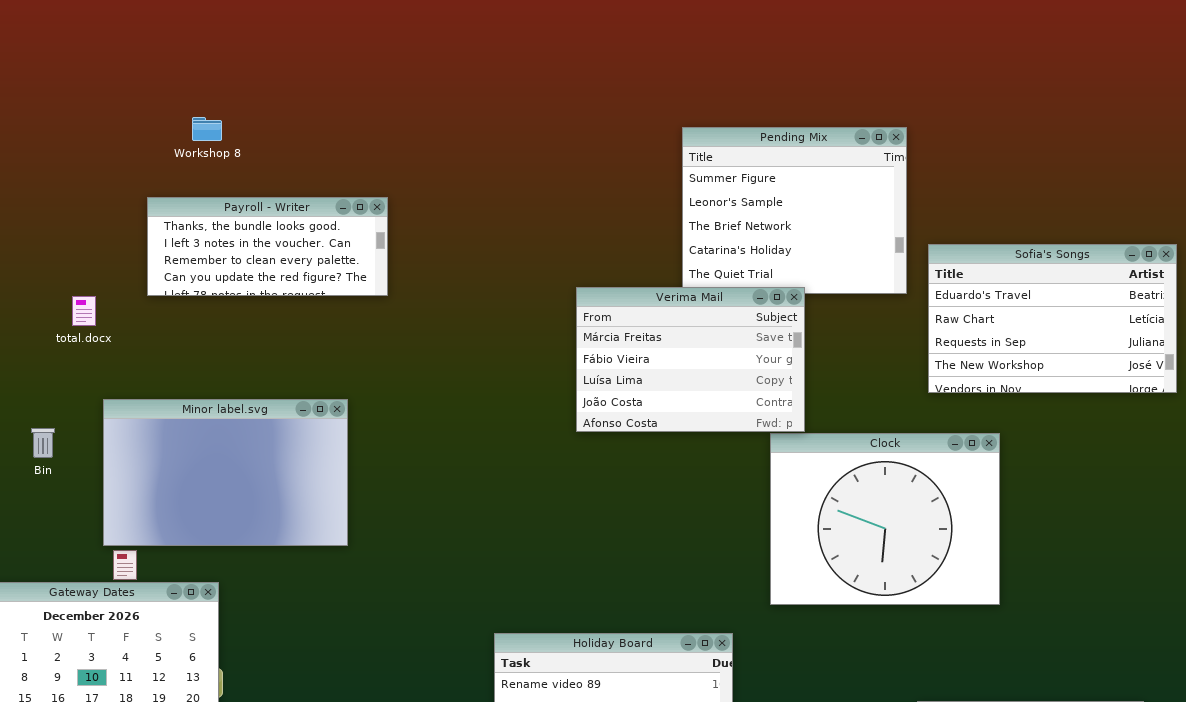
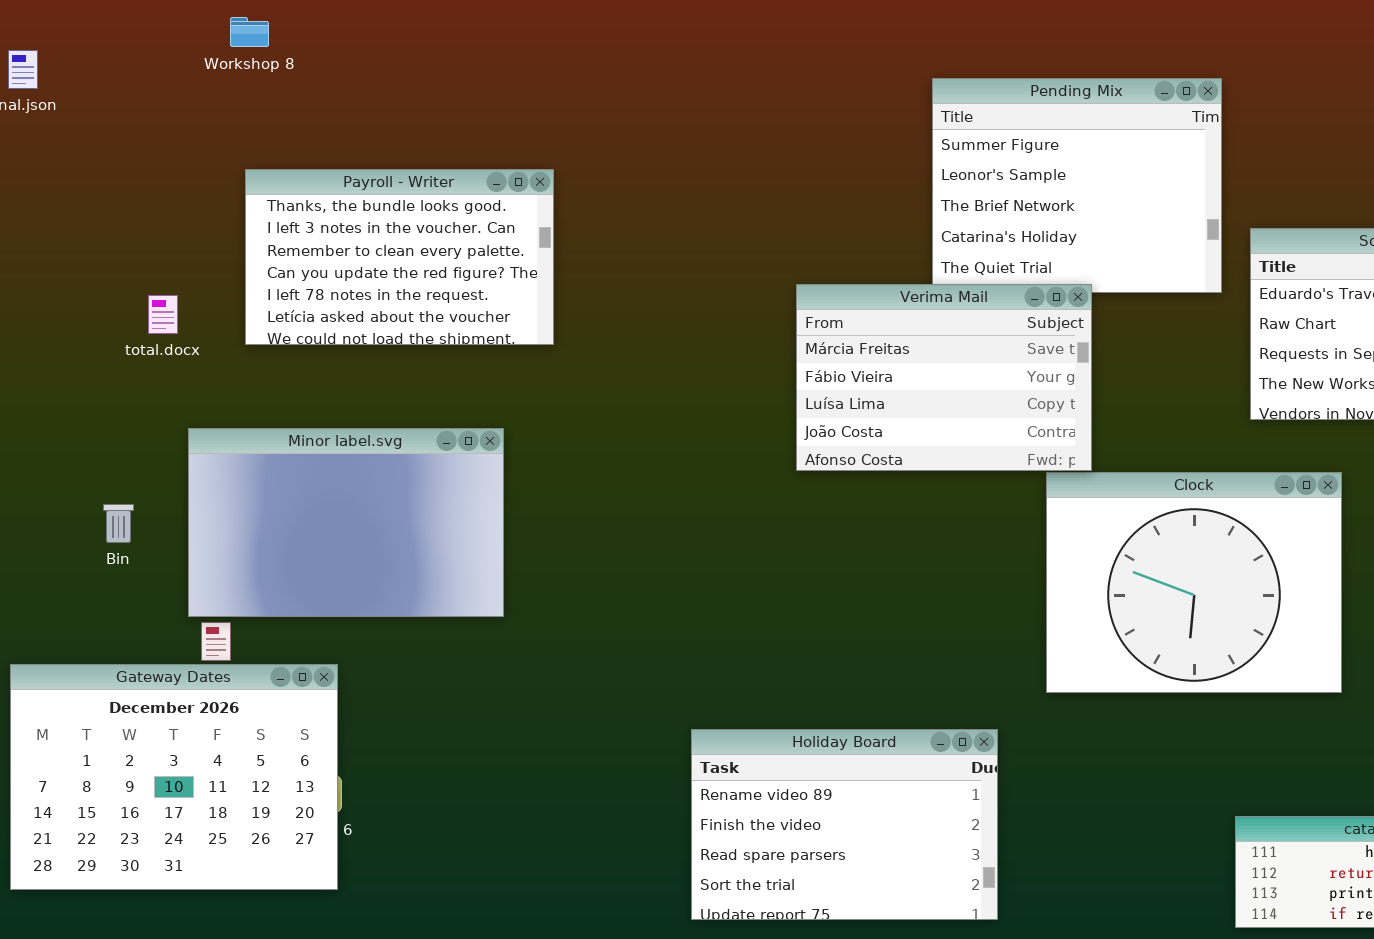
Workshop 8: [192,117,222,141] -> [230,17,269,47], moved
Payroll - Writer: [147,197,388,296] -> [245,169,554,345], resized
Bin: [31,428,55,458] -> [103,504,134,543], moved

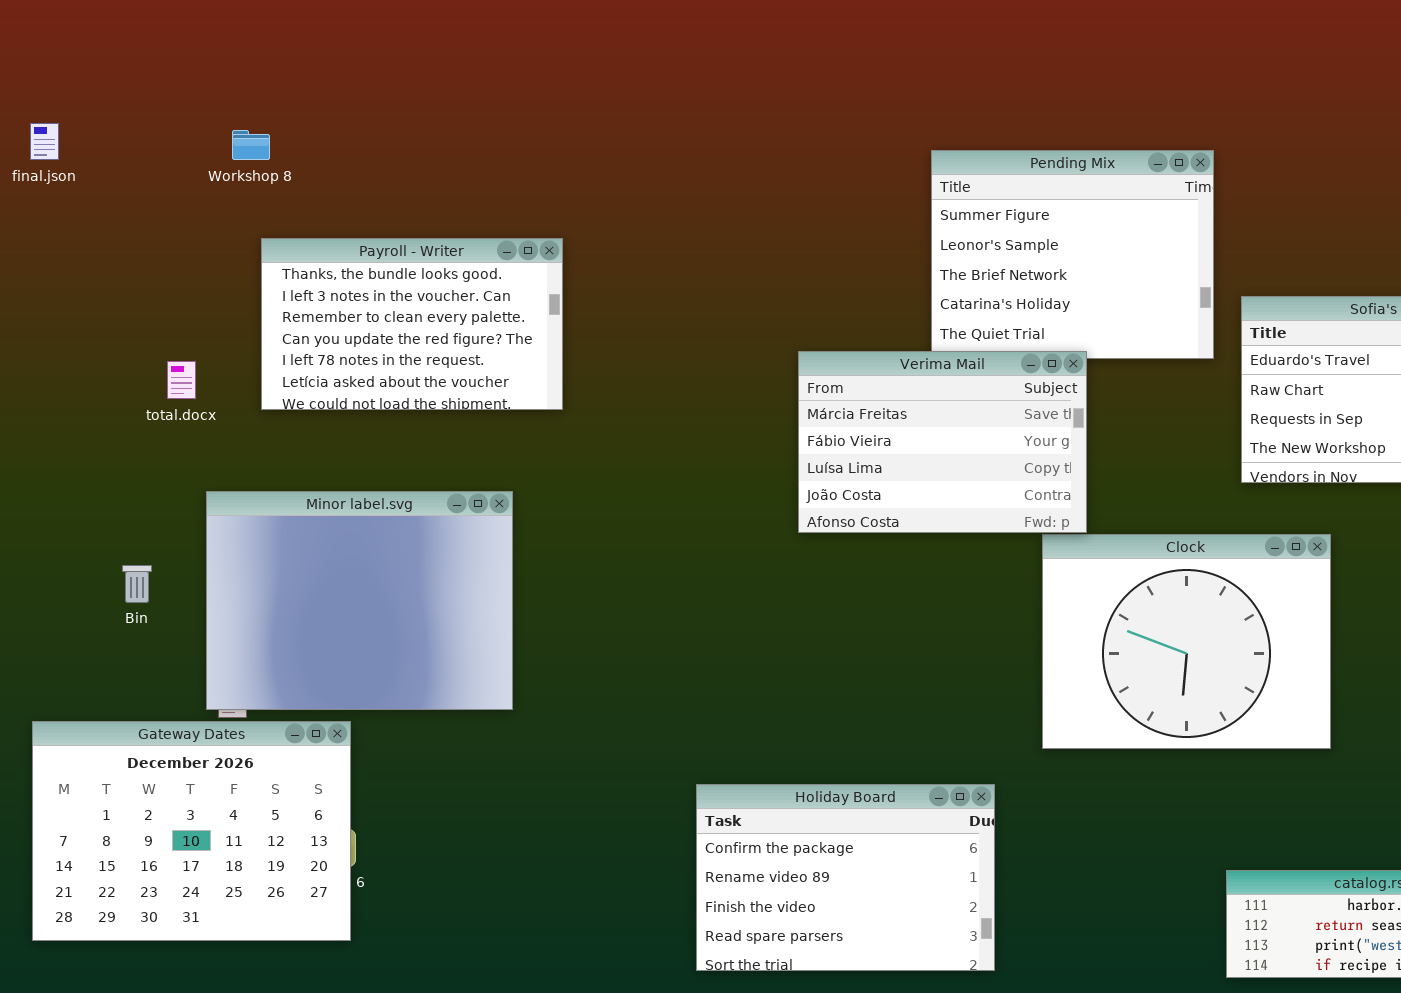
Workshop 8: [230,17,269,47] -> [232,130,270,160], moved
Minor label.svg: [188,428,504,617] -> [206,491,513,710], resized
Holiday Board: [691,729,998,920] -> [696,784,995,971], scrolled up 1 row

